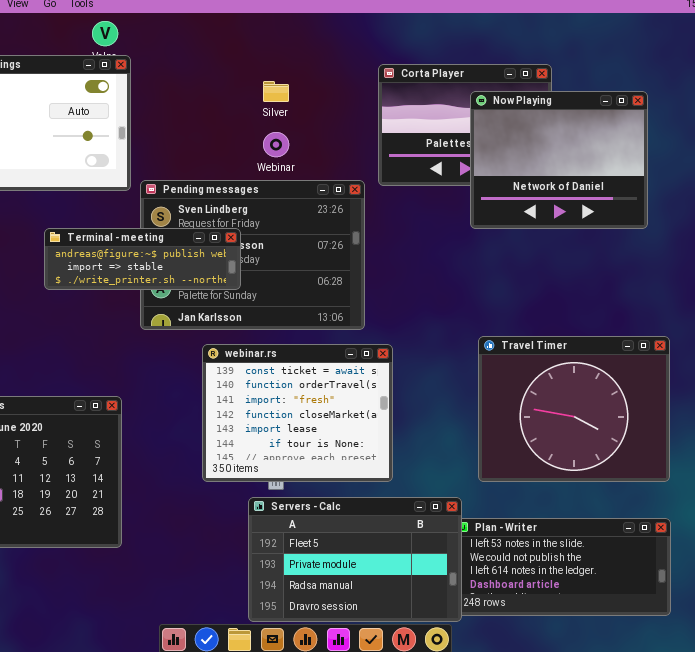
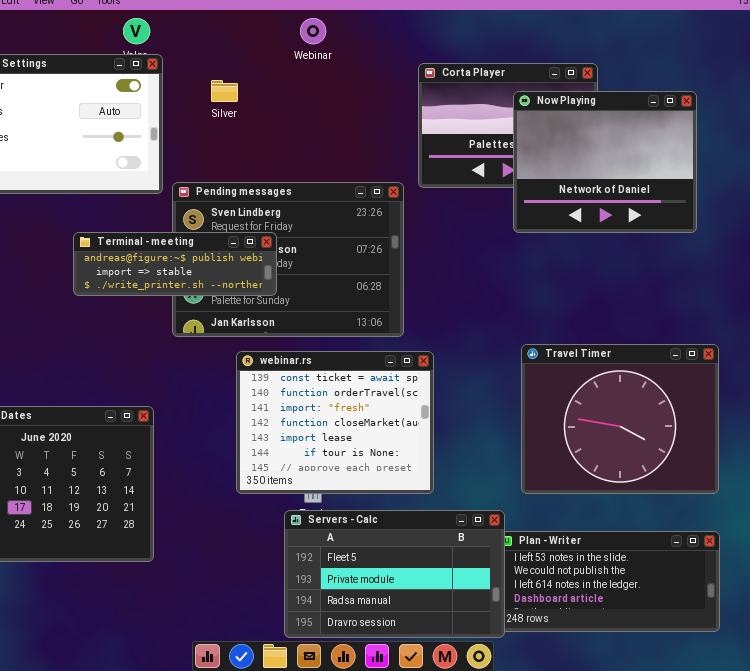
Silver: [263,81,289,102] -> [211,80,238,102], moved
Webinar: [263,132,289,157] -> [300,18,326,44], moved

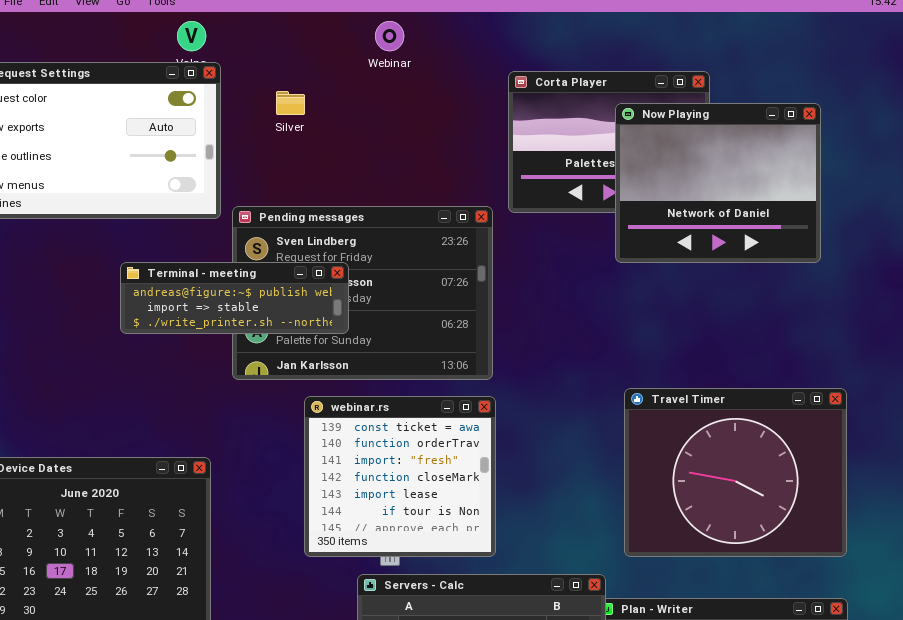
webinar.rs: [236,351,434,494] -> [304,396,496,557], resized

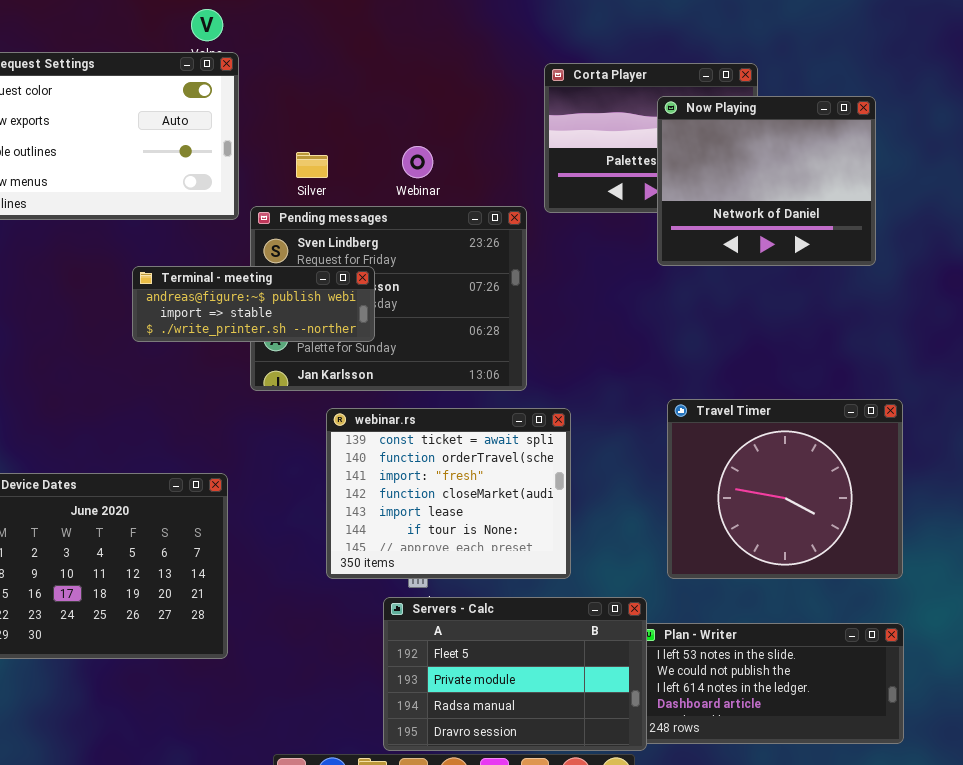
Webinar: [375,21,404,51] -> [402,146,433,178], moved
Silver: [276,91,305,115] -> [296,152,328,178], moved
webinar.rs: [304,396,496,557] -> [326,408,571,579], resized

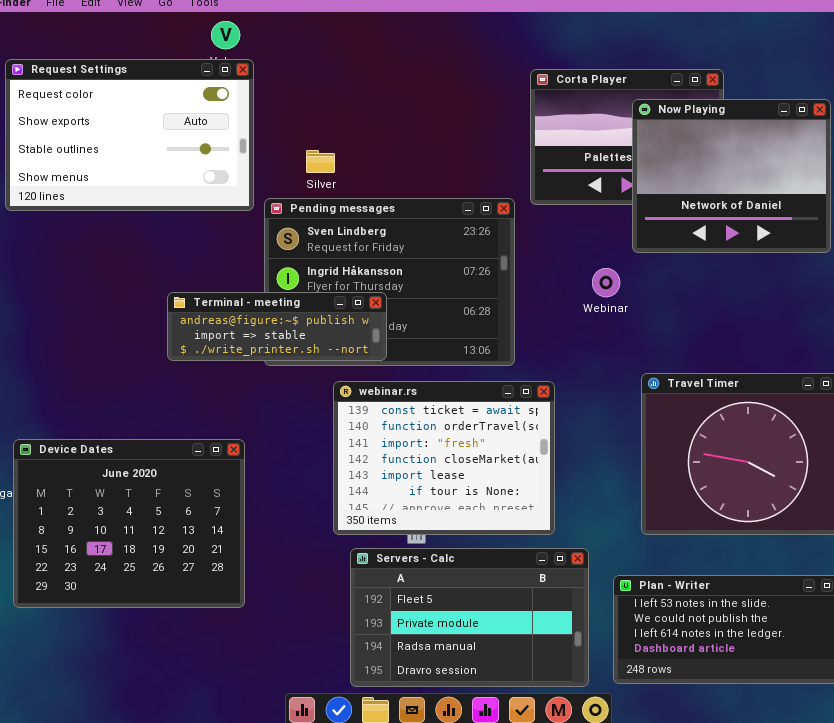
Webinar: [402,146,433,178] -> [592,268,620,297], moved
Terminal - meeting: [132,266,375,342] -> [167,292,387,361], moved
Servers - Calc: [383,597,647,751] -> [350,548,589,687], moved

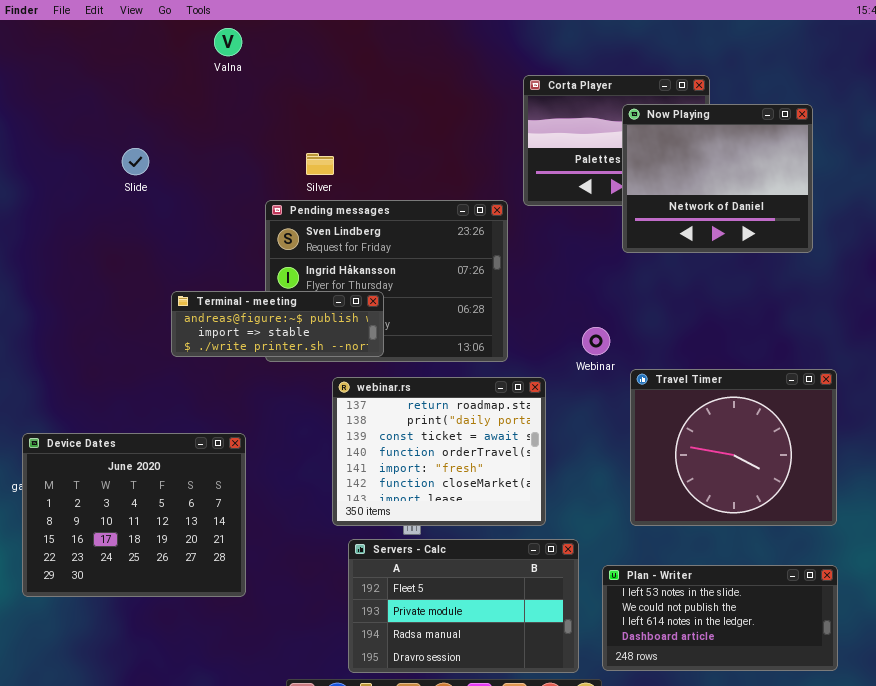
Request Settings: [5,59,254,211] -> none, closed
Webinar: [592,268,620,297] -> [582,327,610,355], moved
webinar.rs: [333,381,555,535] -> [332,377,546,526], scrolled up 2 rows

